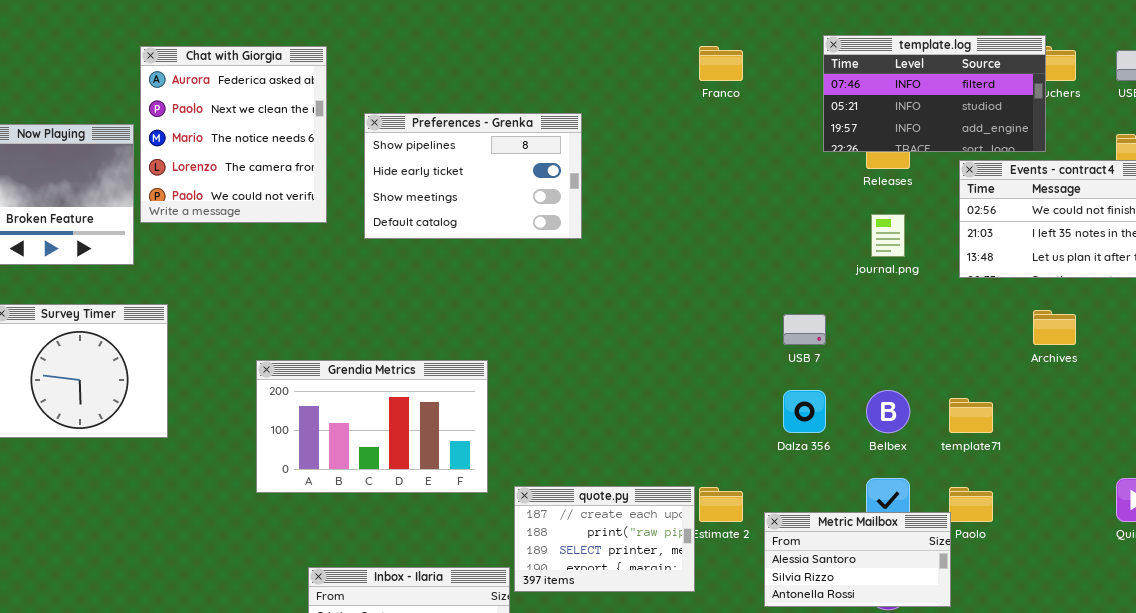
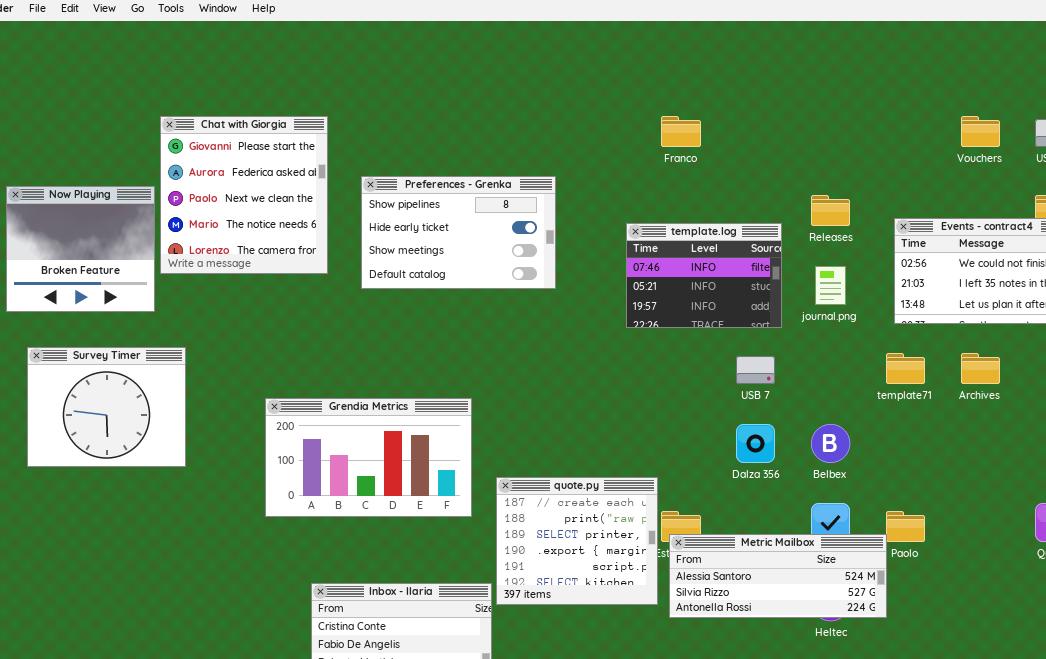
template.log: [823,35,1046,152] -> [626,223,782,328], moved, resized
Chat with Giorgia: [140,46,327,223] -> [160,116,328,274], scrolled up 1 row
template71: [949,398,993,433] -> [886,353,925,384], moved
quote.py: [514,486,695,592] -> [496,477,658,605], resized
Metric Mailbox: [764,512,951,607] -> [669,534,887,618], resized

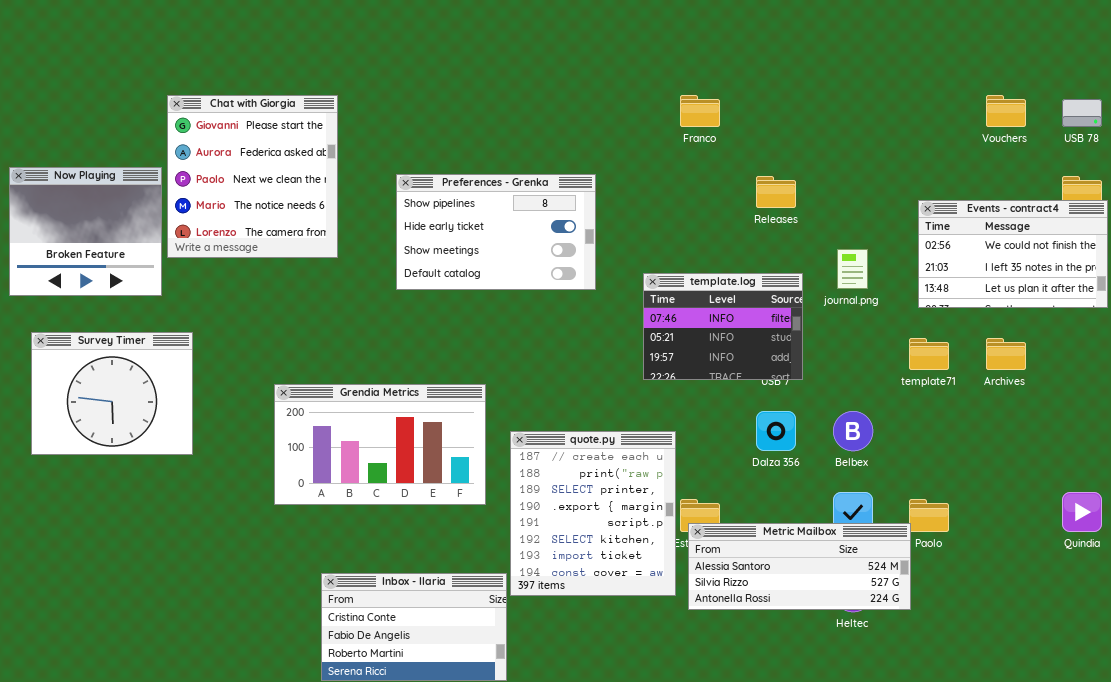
Preferences - Grenka: [361,176,556,289] -> [396,174,596,290], moved
Releases: [811,195,850,226] -> [756,176,796,208], moved
template.log: [626,223,782,328] -> [643,273,803,380], moved
quote.py: [496,477,658,605] -> [510,431,676,596], resized

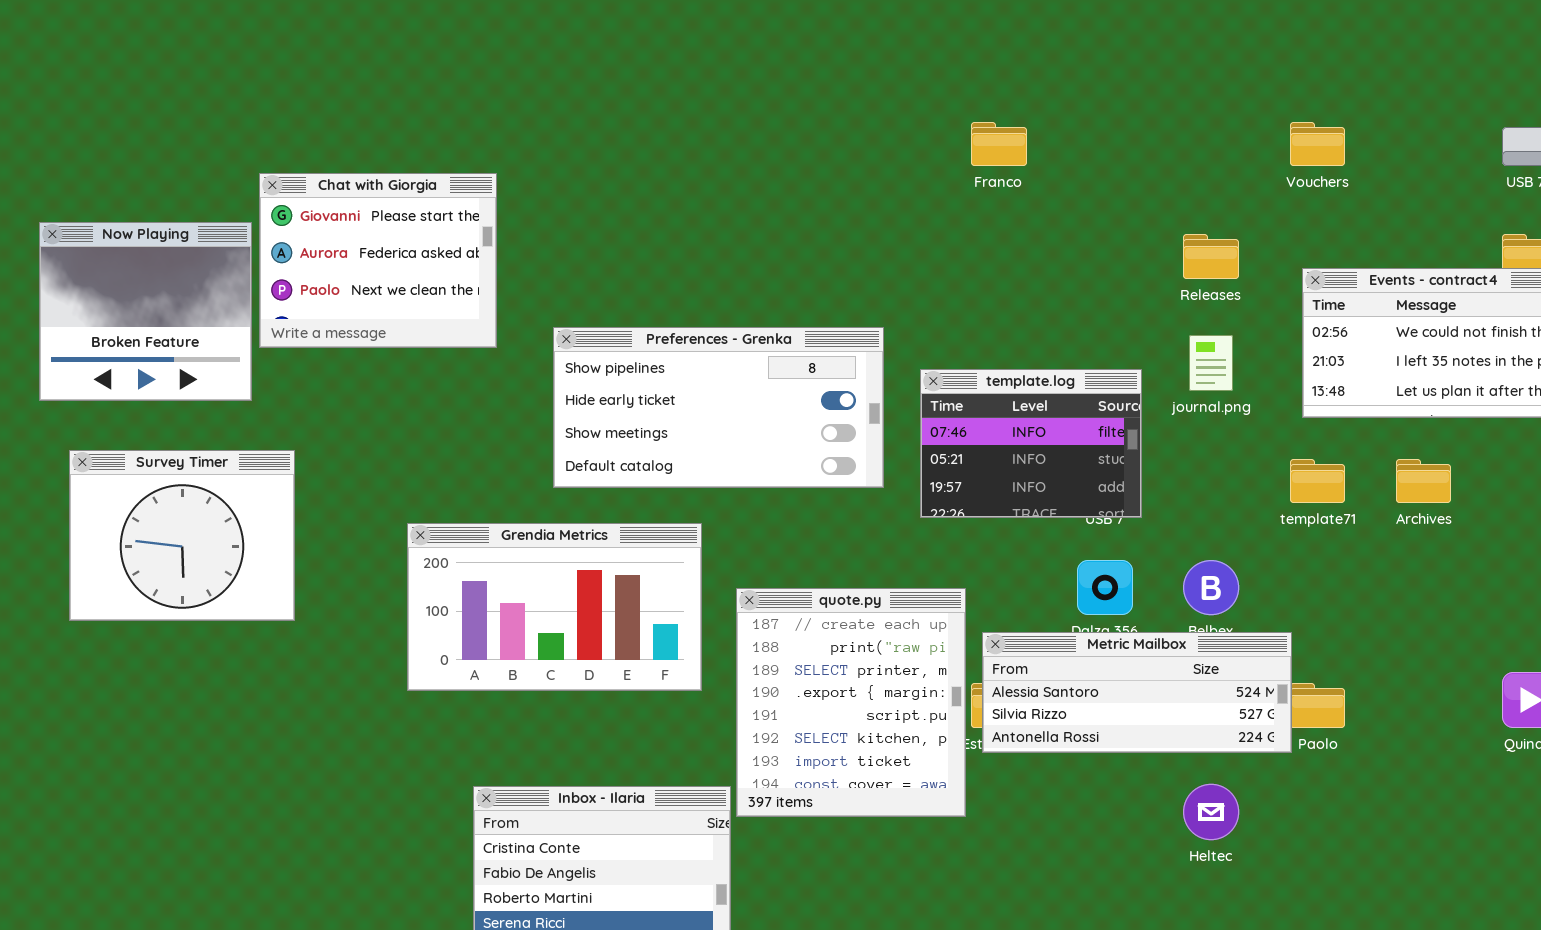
Chat with Giorgia: [167,95,338,258] -> [259,173,497,348], resized
Vouchers: [986,95,1026,127] -> [1290,122,1345,166], moved
Preferences - Grenka: [396,174,596,290] -> [553,327,884,488], moved, resized
Releases: [756,176,796,208] -> [1183,234,1239,279], moved
Metric Mailbox: [688,523,911,610] -> [982,632,1292,753], moved

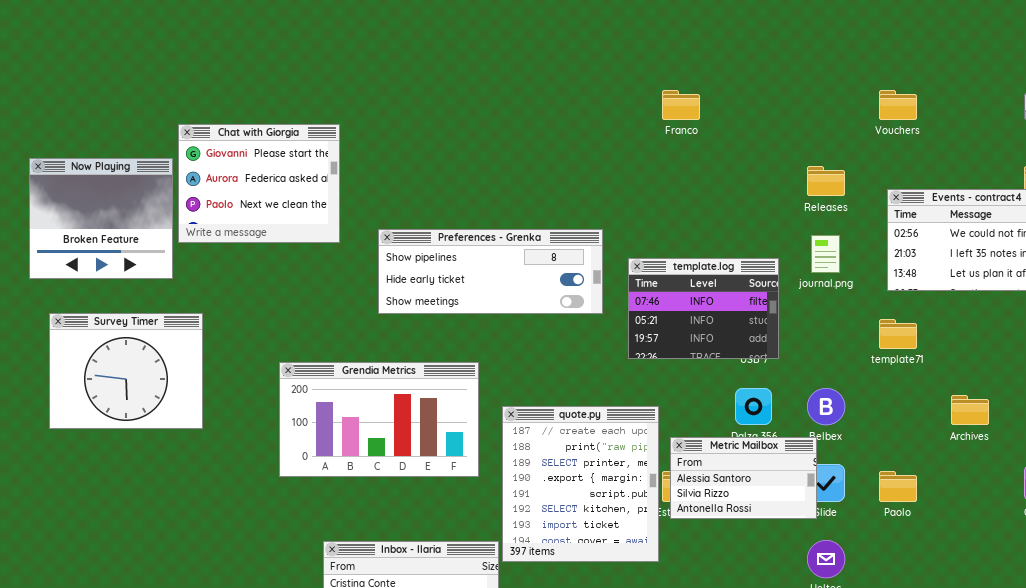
Preferences - Grenka: [553,327,884,488] -> [378,229,603,314], resized
Archives: [1396,459,1451,503] -> [951,395,989,425], moved
Metric Mailbox: [982,632,1292,753] -> [670,437,817,519], resized

